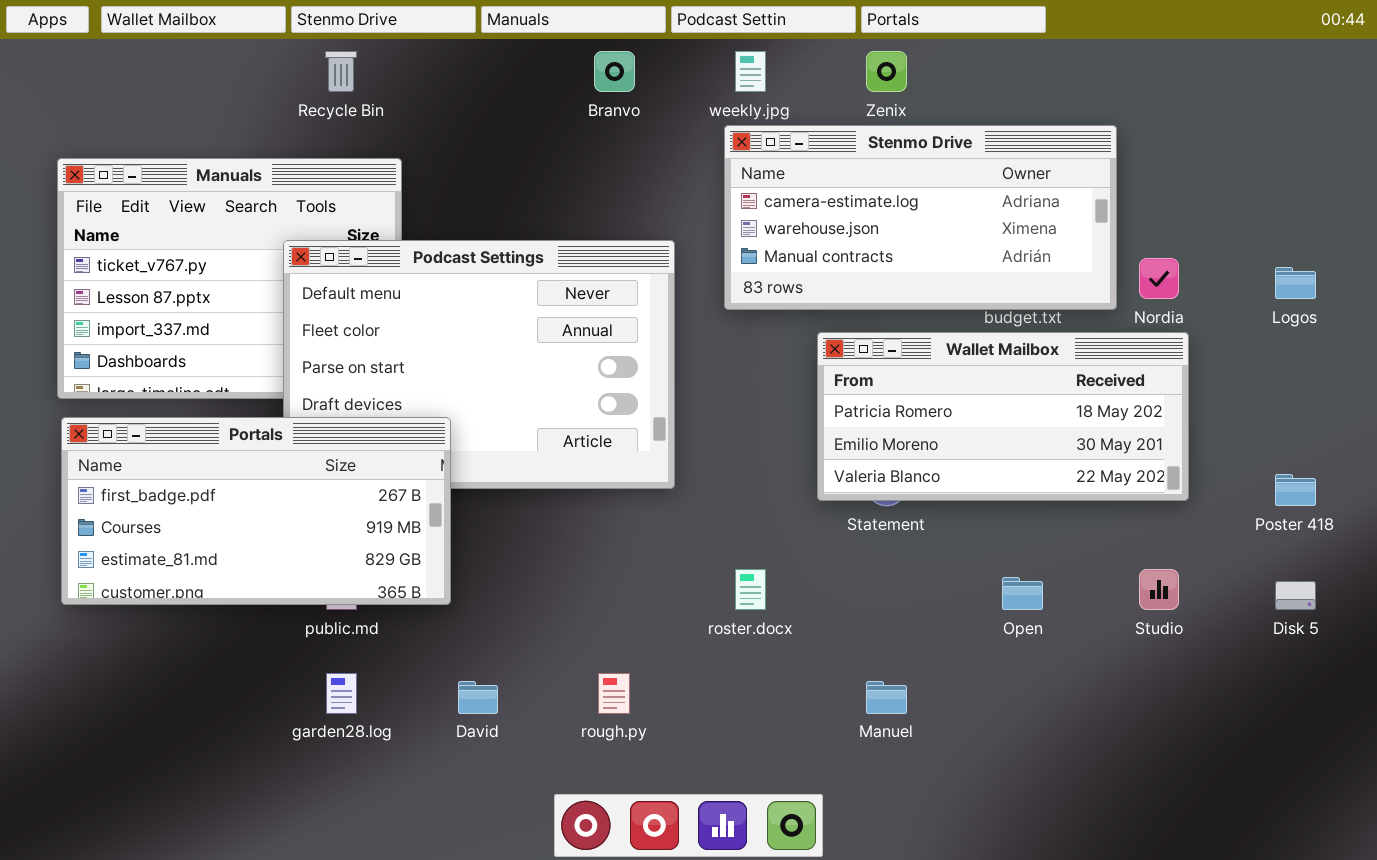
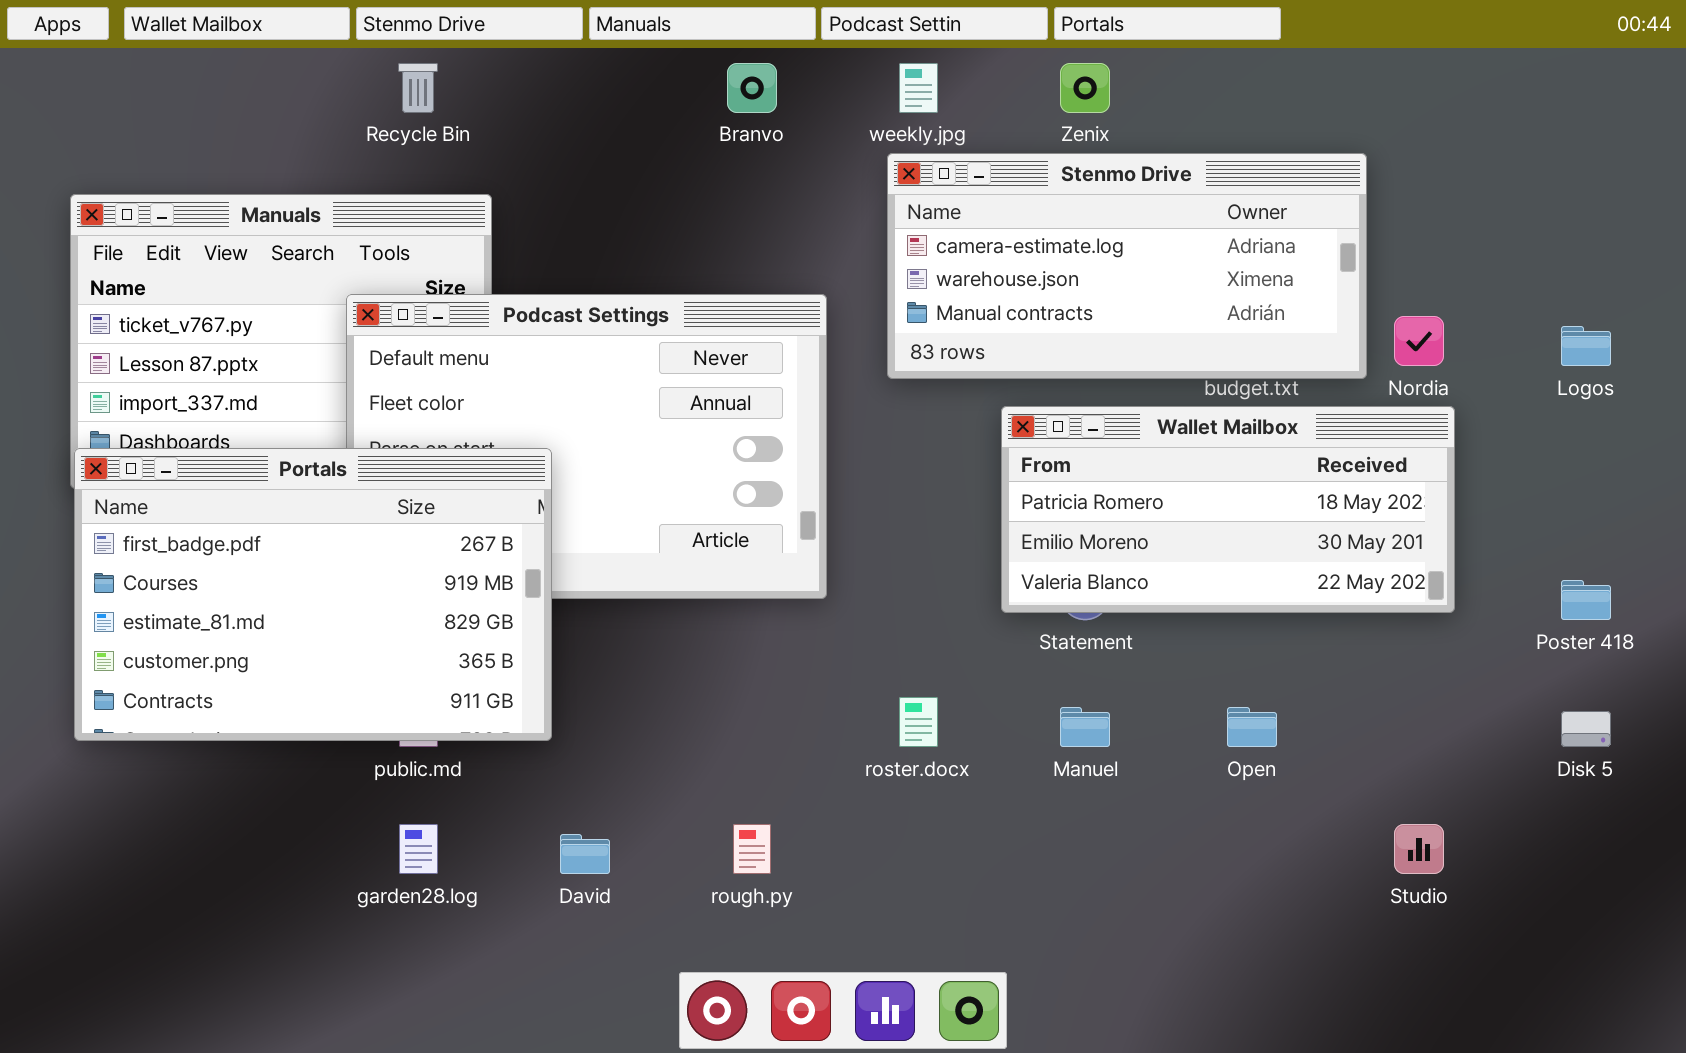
Portals: [61,417,451,605] -> [74,448,552,741], resized
Studio: [1139,569,1179,610] -> [1394,824,1444,874], moved
Manuel: [866,681,907,714] -> [1060,707,1110,747], moved

